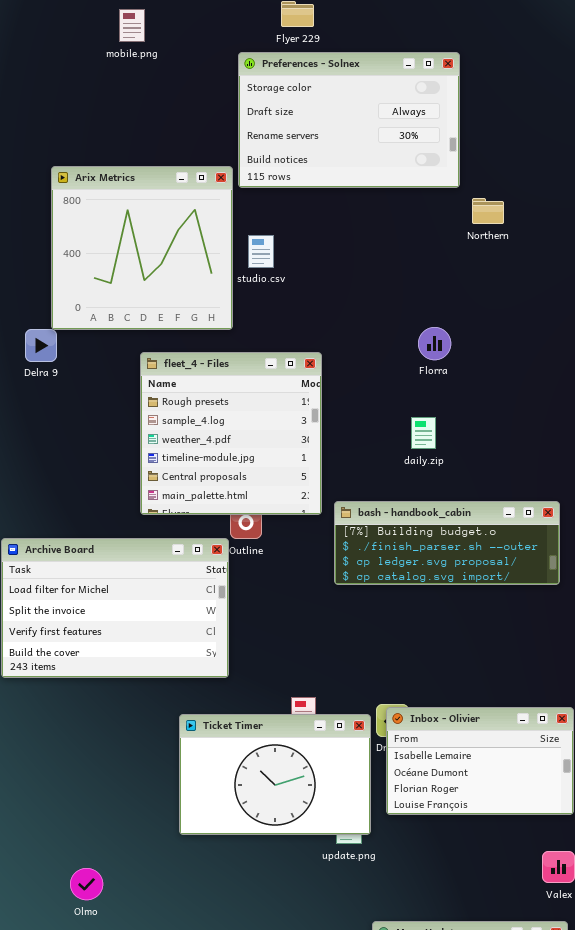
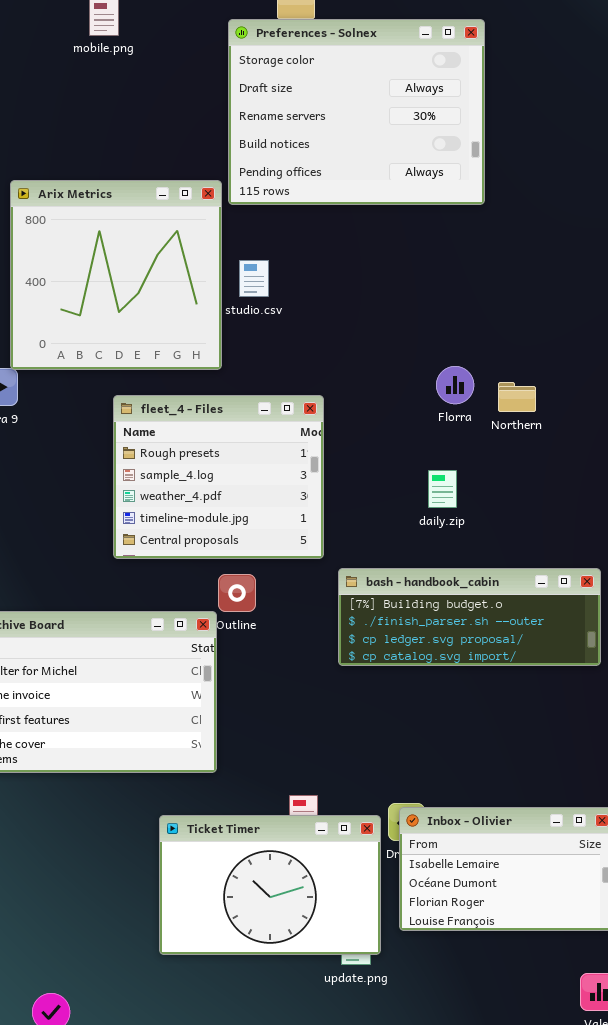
Preferences - Solnex: [238,52,460,188] -> [228,19,485,205], resized
Northern: [472,198,504,224] -> [498,382,536,412], moved
fleet_4 - Files: [140,352,322,515] -> [113,395,324,559], resized

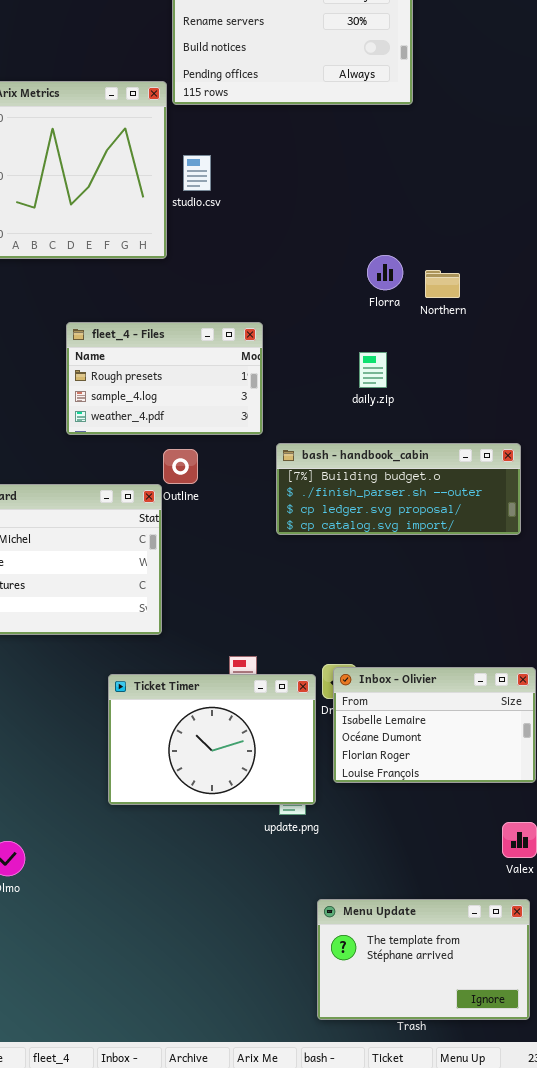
fleet_4 - Files: [113,395,324,559] -> [66,322,263,435], resized

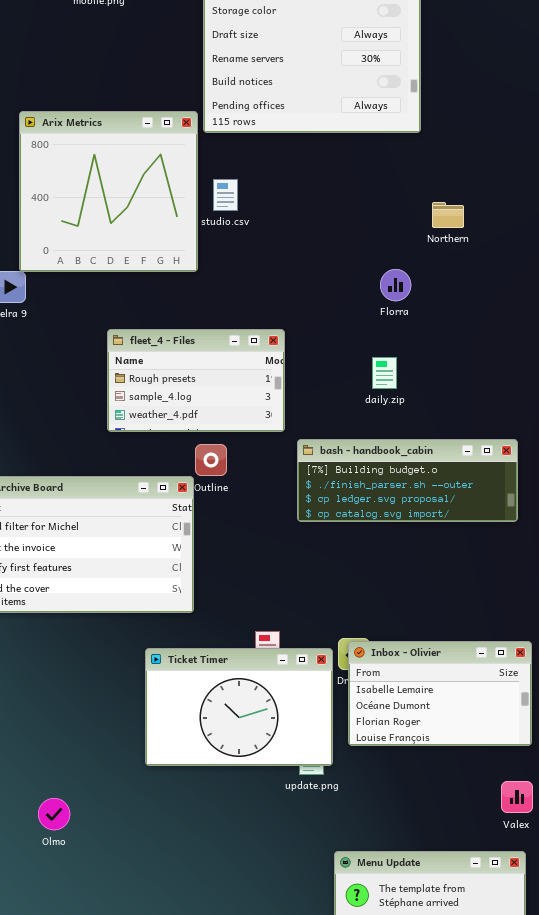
Northern: [425,270,460,298] -> [432,202,464,228], moved

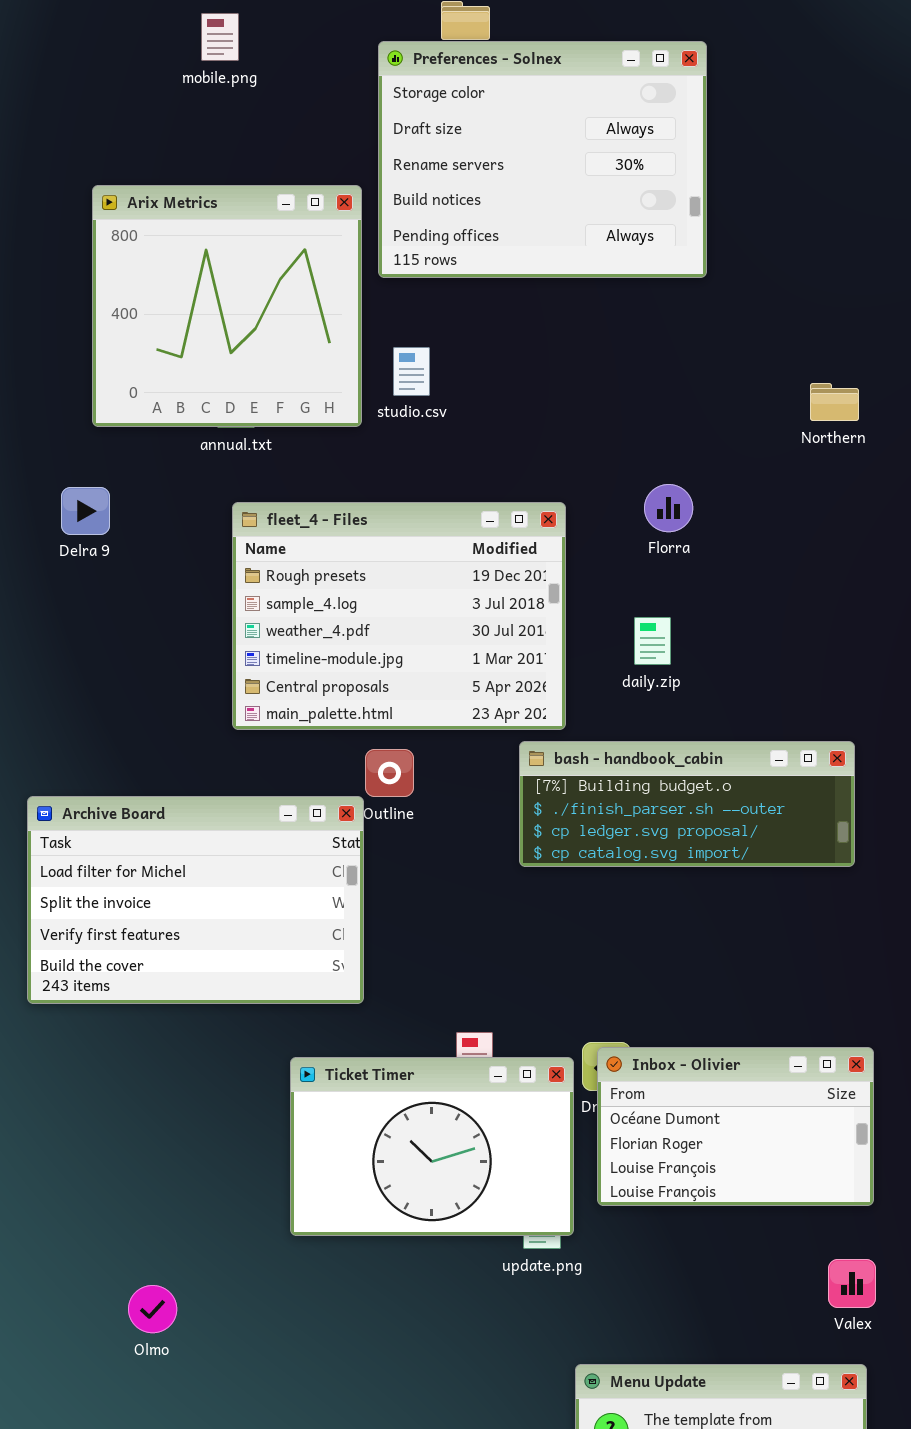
Arix Metrics: [19,111,198,272] -> [92,185,362,427], moved
Northern: [432,202,464,228] -> [810,383,859,421], moved
fleet_4 - Files: [107,329,285,432] -> [232,502,566,730], resized
Inbox - Olivier: [348,641,532,746] -> [597,1047,874,1206], scrolled down 1 row

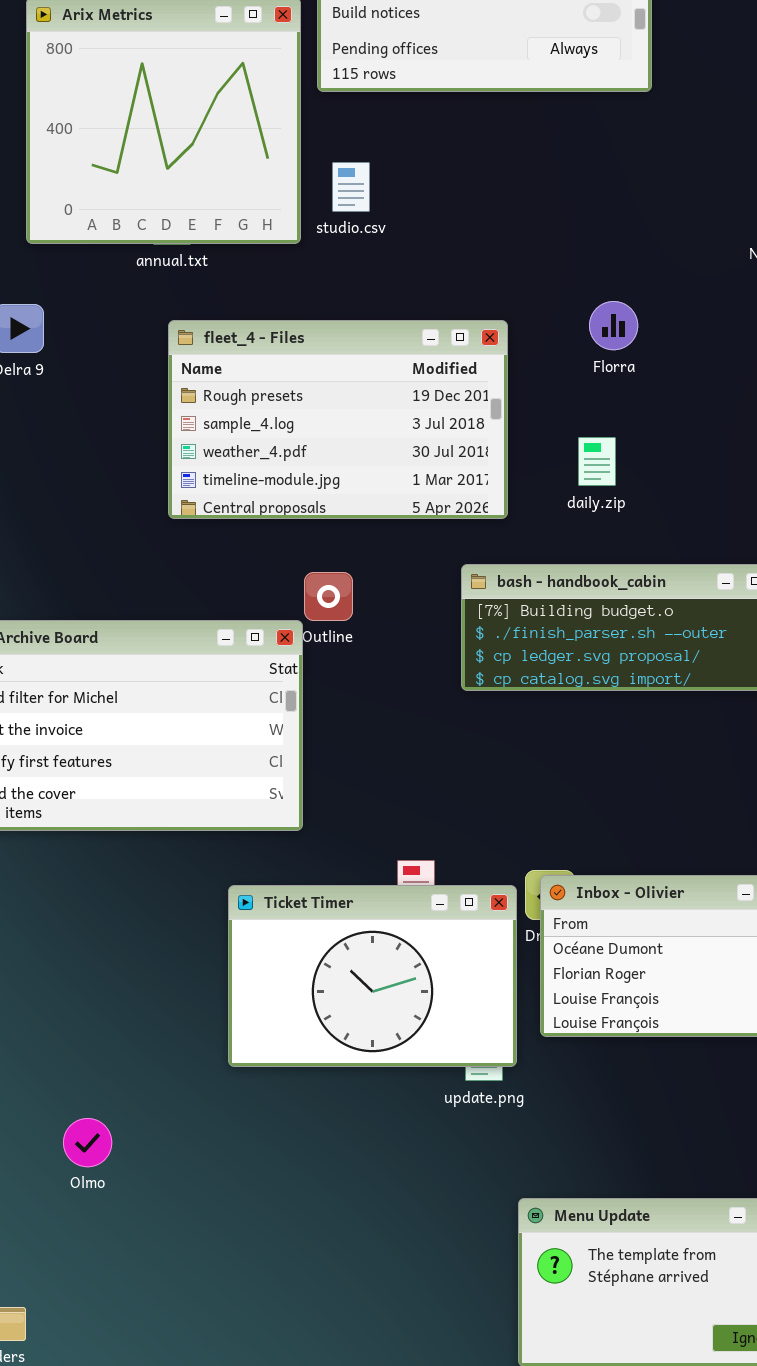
fleet_4 - Files: [232,502,566,730] -> [168,320,508,519], resized

